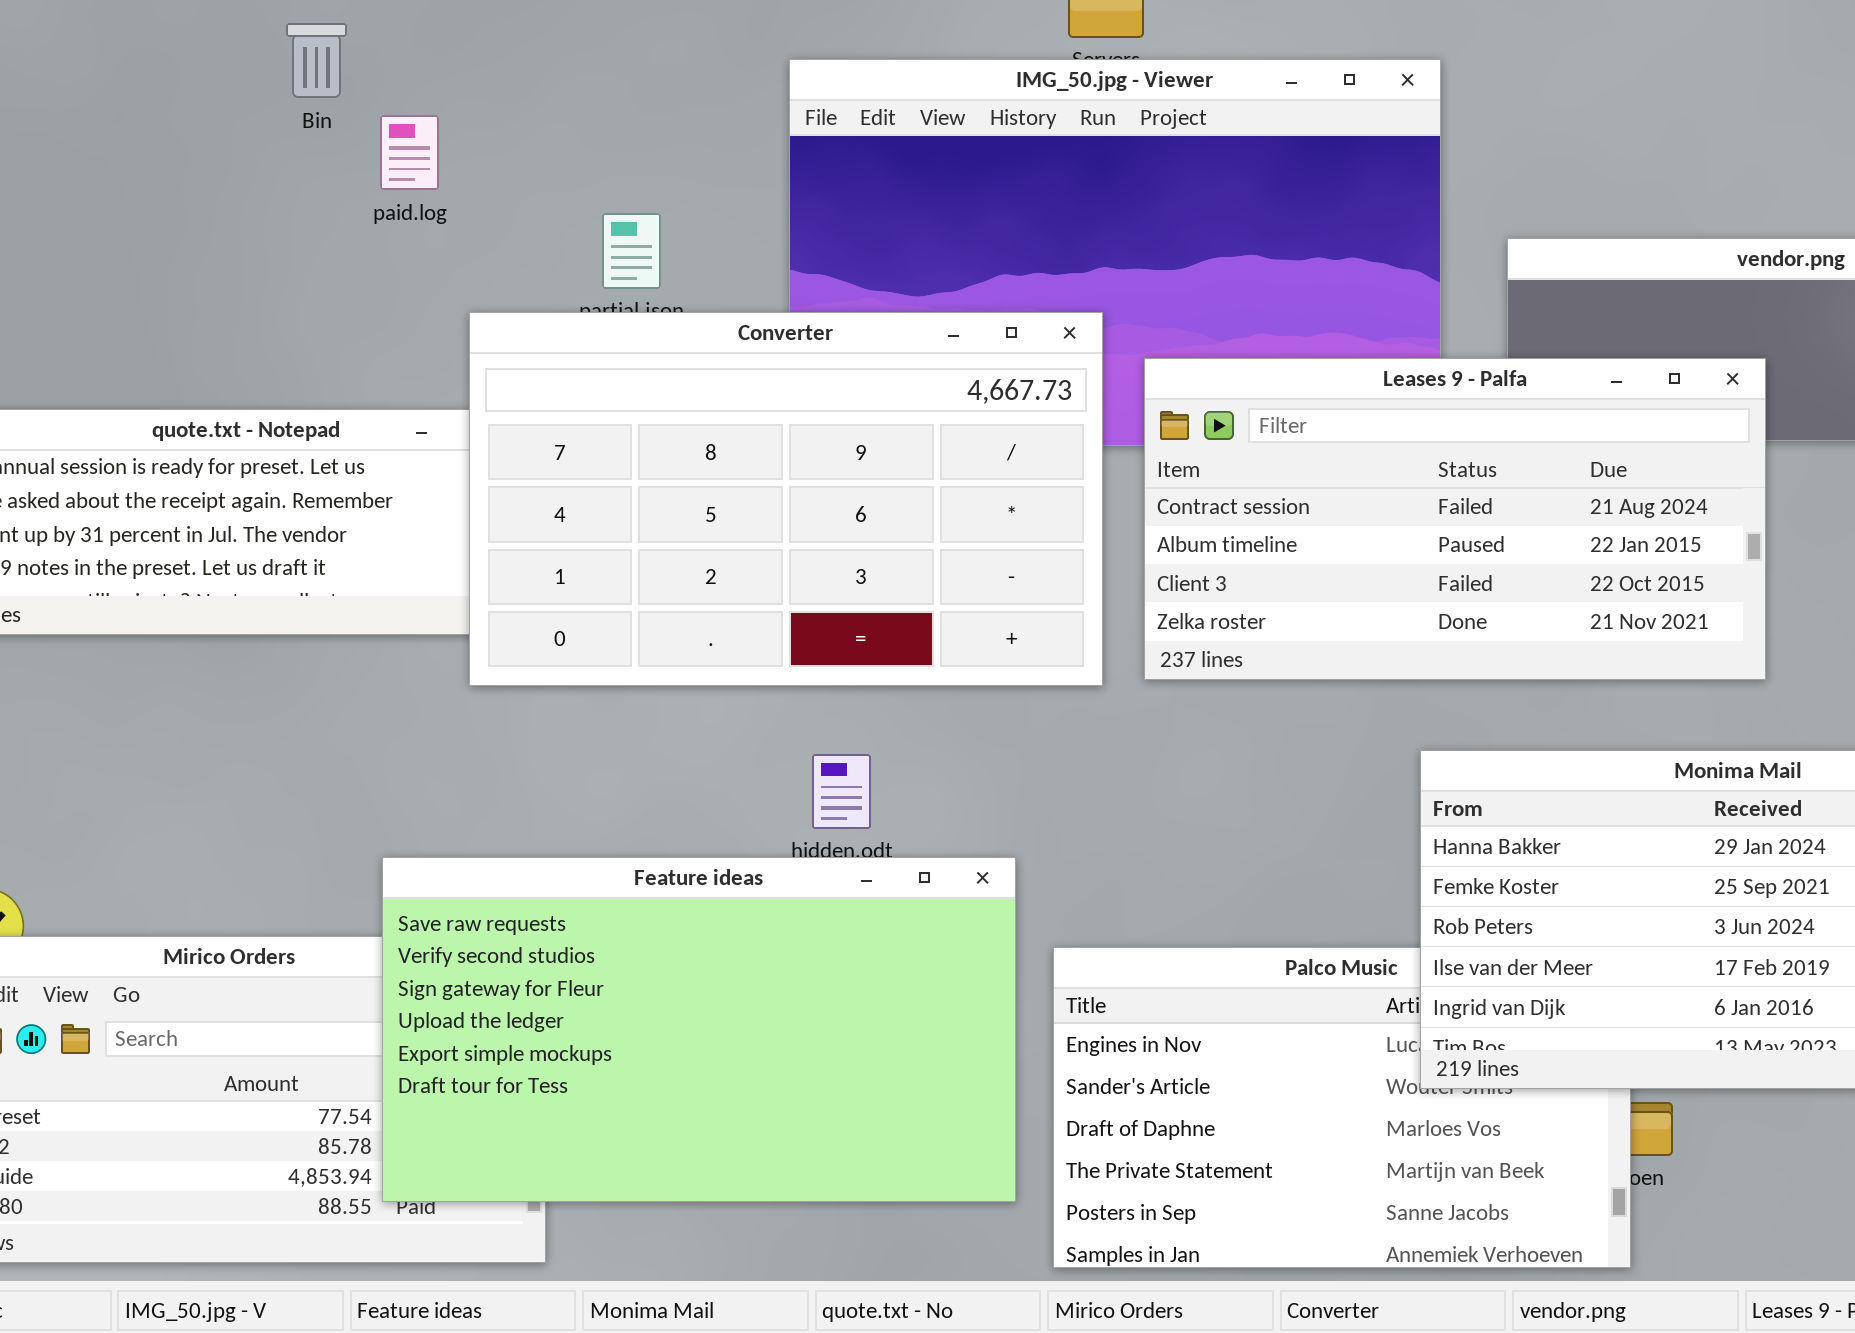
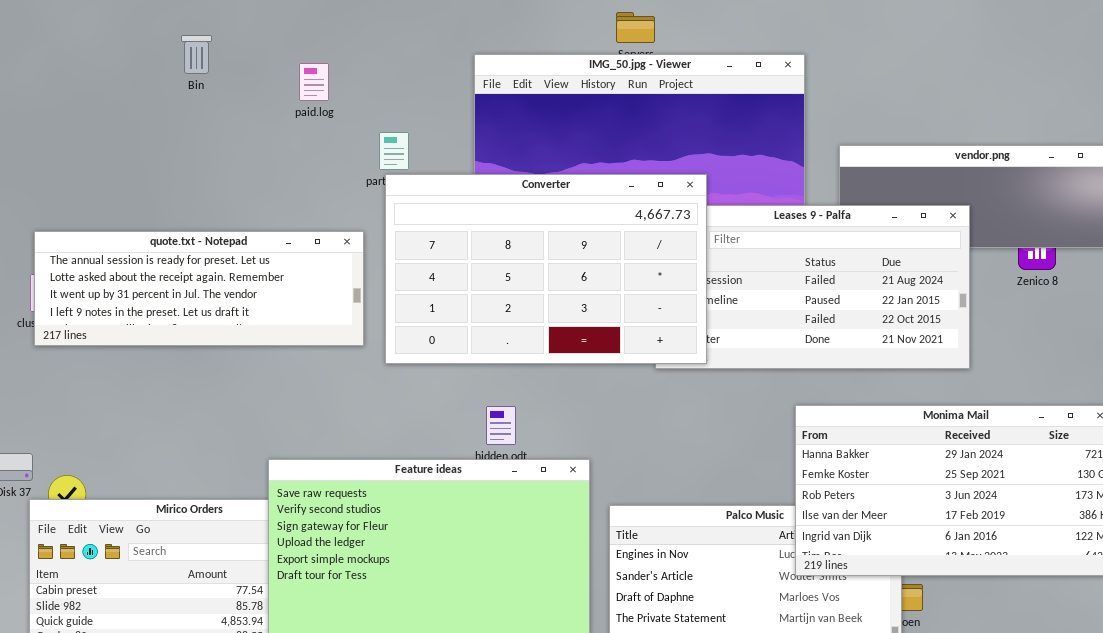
Bin: [286,23,347,98] -> [181,35,212,74], moved
paid.log: [380,115,439,190] -> [299,63,329,101], moved
Converter: [469,312,1103,686] -> [385,174,707,364], moved

